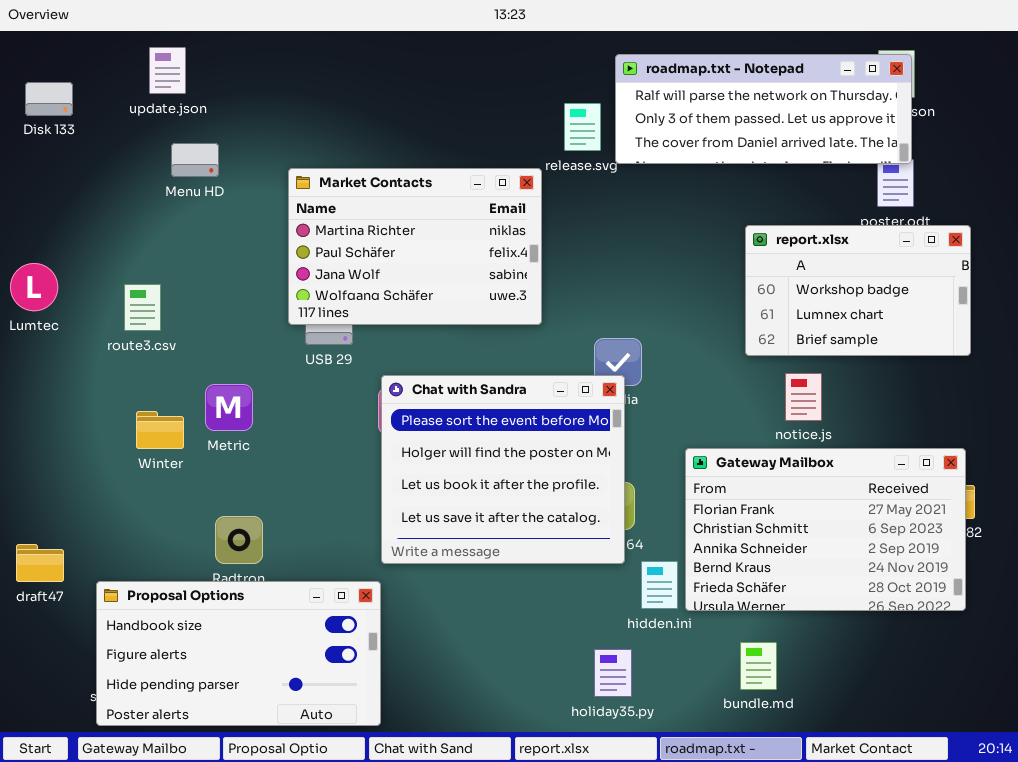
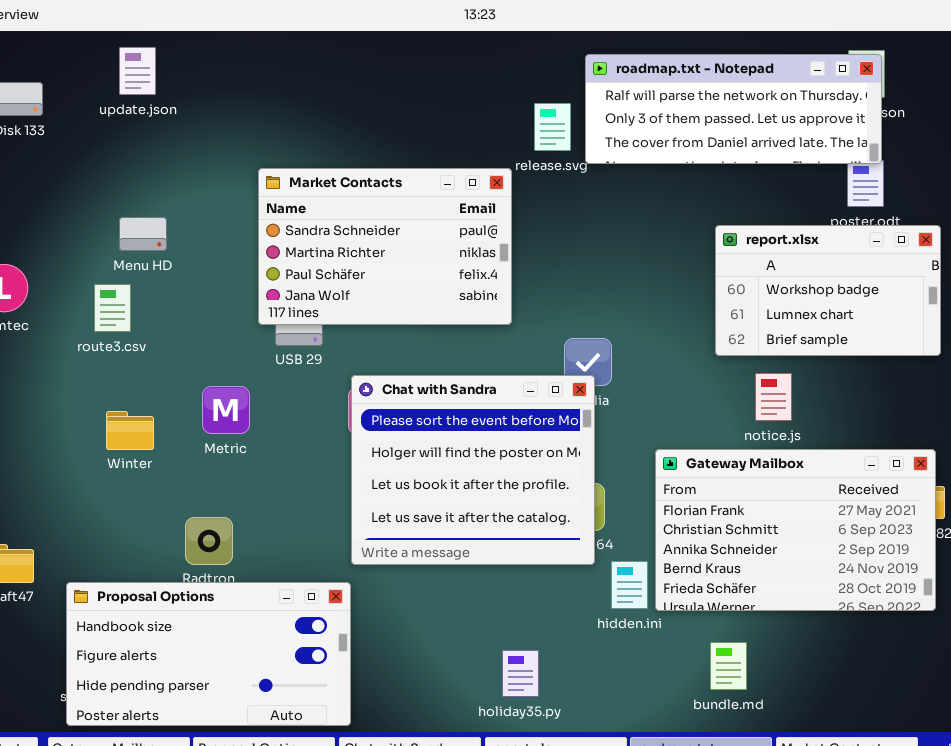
Menu HD: [171,143,219,177] -> [119,217,167,251], moved
Market Contacts: [288,168,542,325] -> [258,168,512,325], scrolled up 1 row
Metric: [205,384,253,431] -> [202,386,250,434], moved
holiday35.py: [594,649,632,697] -> [502,650,539,697], moved

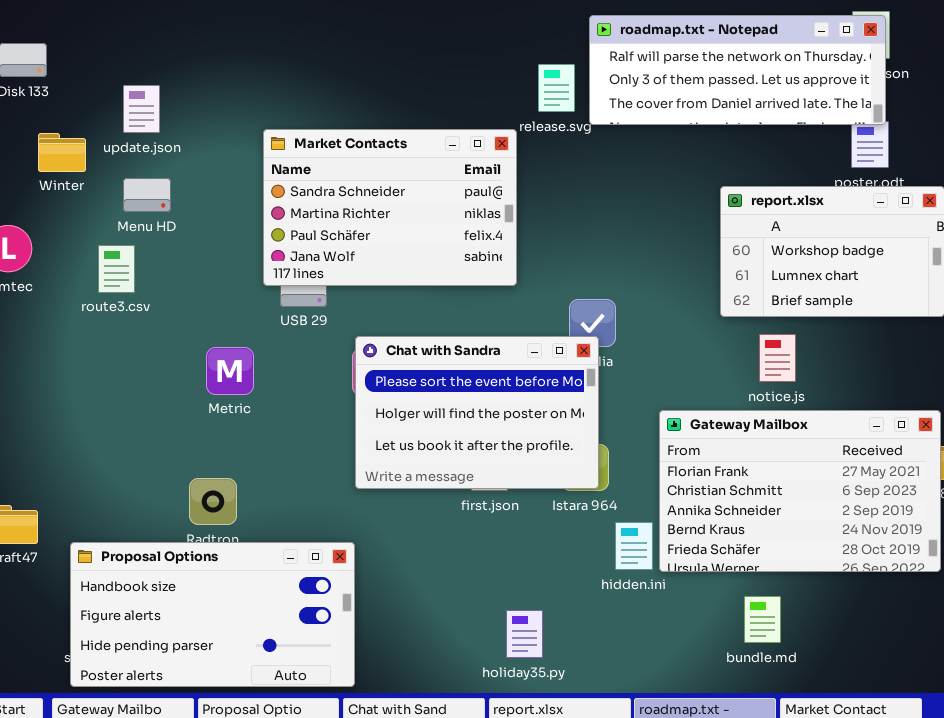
update.json: [119,47,156,95] -> [123,85,160,133], moved
Chat with Sandra: [351,375,595,565] -> [355,336,599,489], resized
Winter: [106,411,154,450] -> [38,133,86,172], moved
bundle.md: [710,642,747,690] -> [744,596,781,643], moved

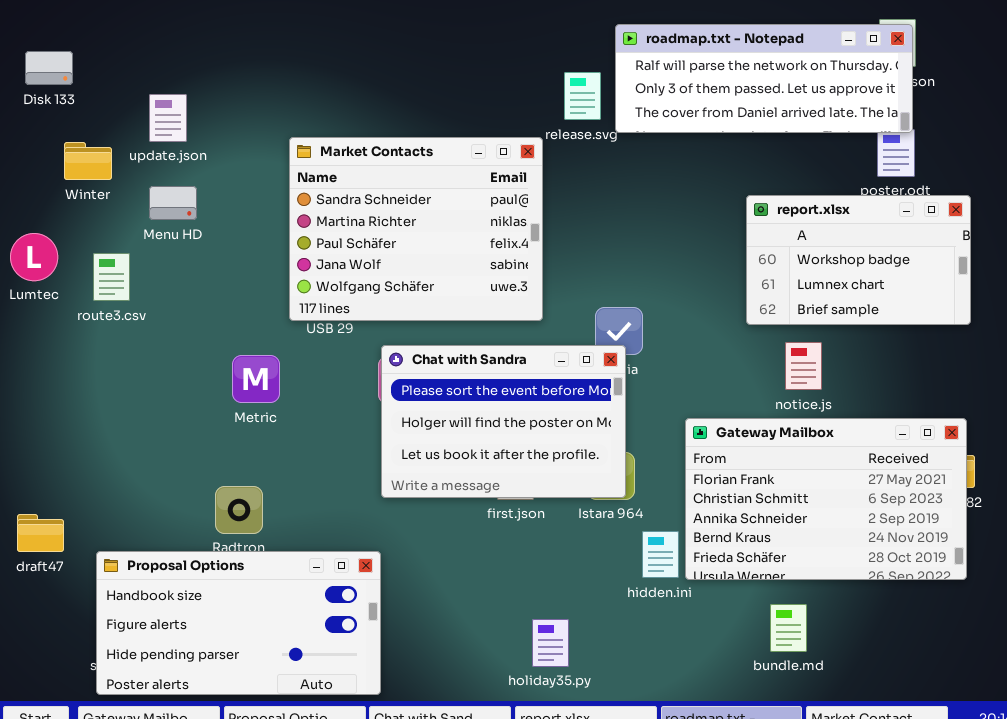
Market Contacts: [263,129,517,286] -> [289,137,543,321], resized
route3.csv: [98,245,135,293] -> [93,253,130,301], moved

